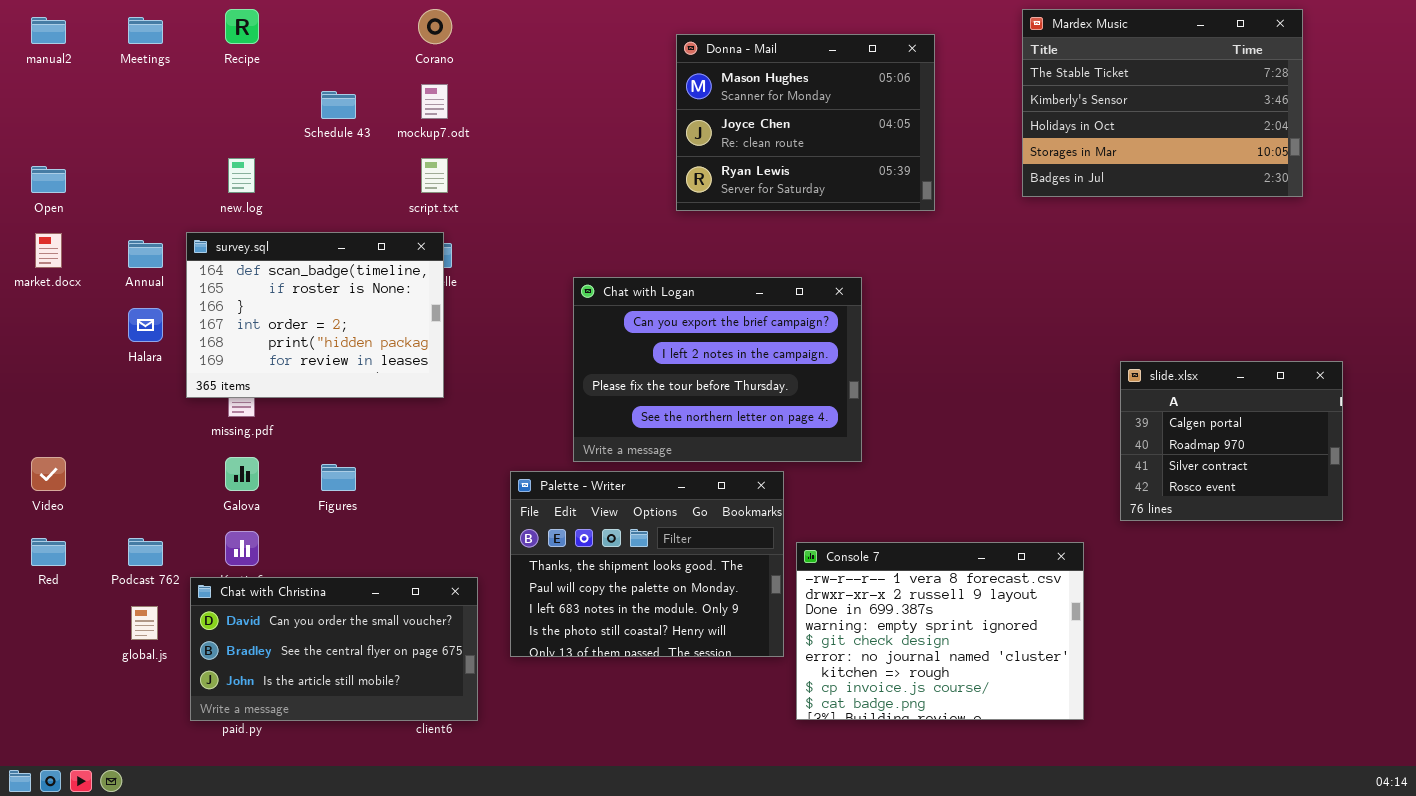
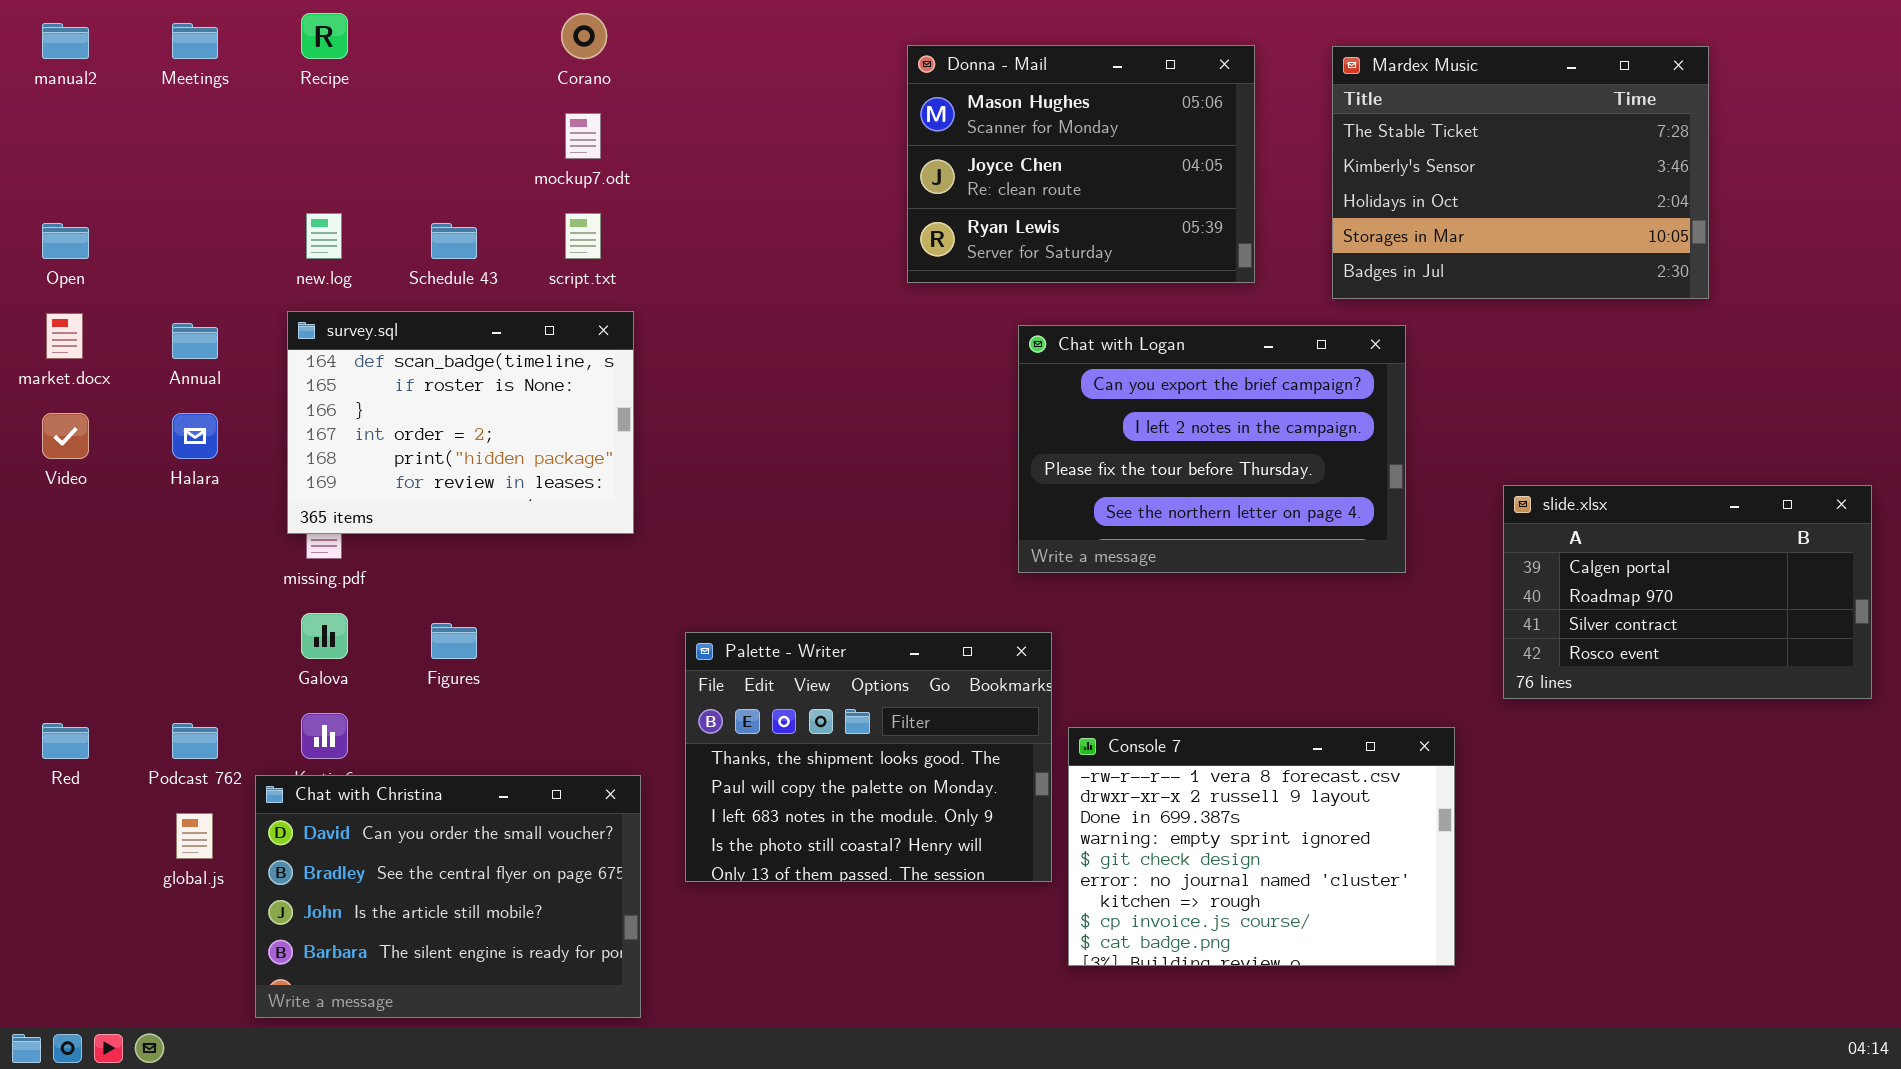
Mardex Music: [1022,9,1303,197] -> [1332,46,1709,299], moved
Schedule 43: [321,91,356,119] -> [431,223,477,259], moved
survey.sql: [186,232,444,398] -> [287,311,634,534], moved
Chat with Logan: [573,277,862,462] -> [1018,325,1406,573], moved
slide.xlsx: [1120,361,1343,521] -> [1503,485,1872,699], resized
Video: [31,457,66,491] -> [42,413,89,459], moved
Chat with Christina: [190,577,478,721] -> [255,775,641,1018], resized

